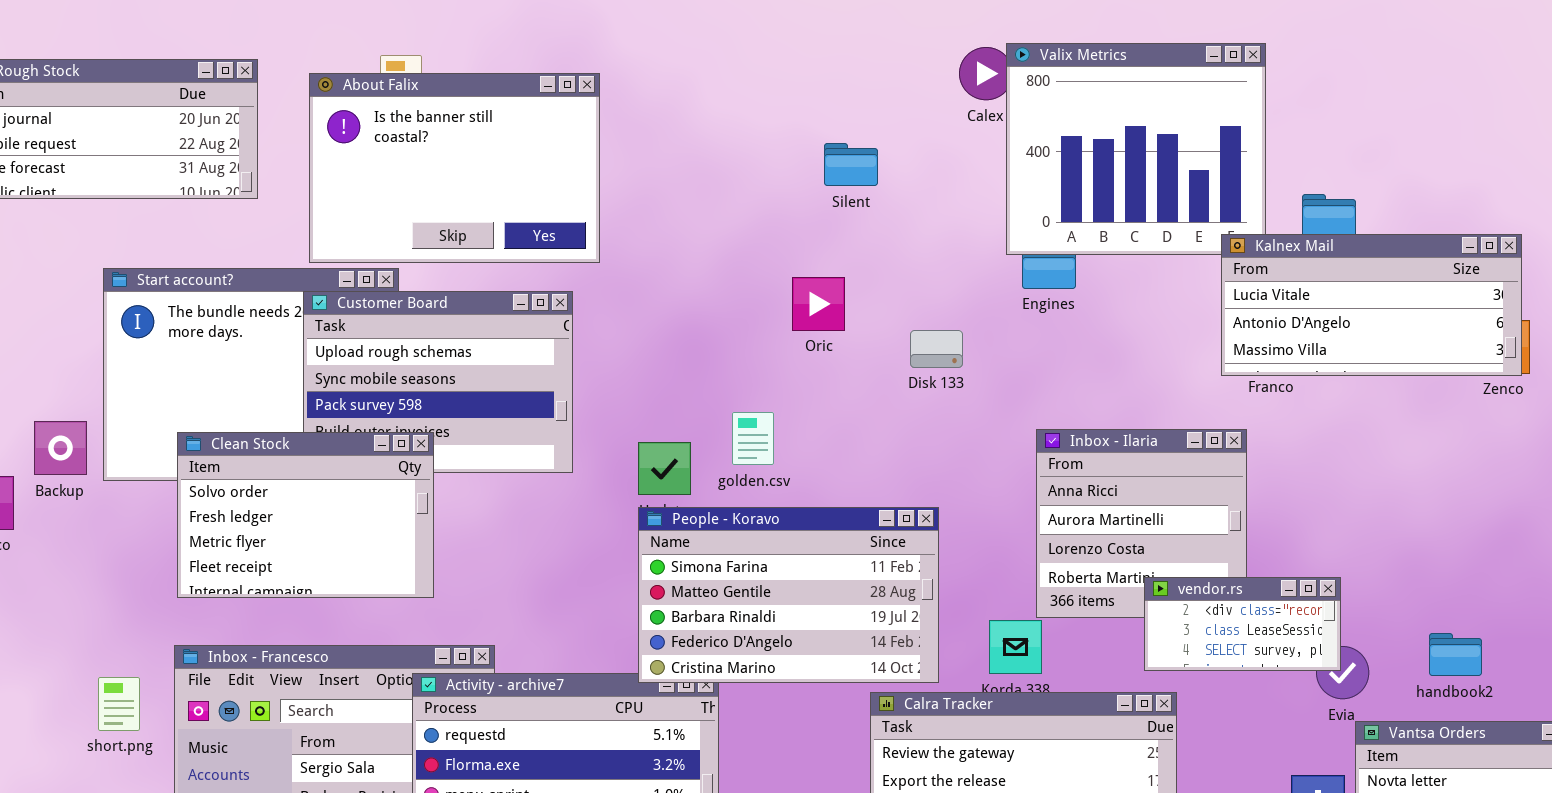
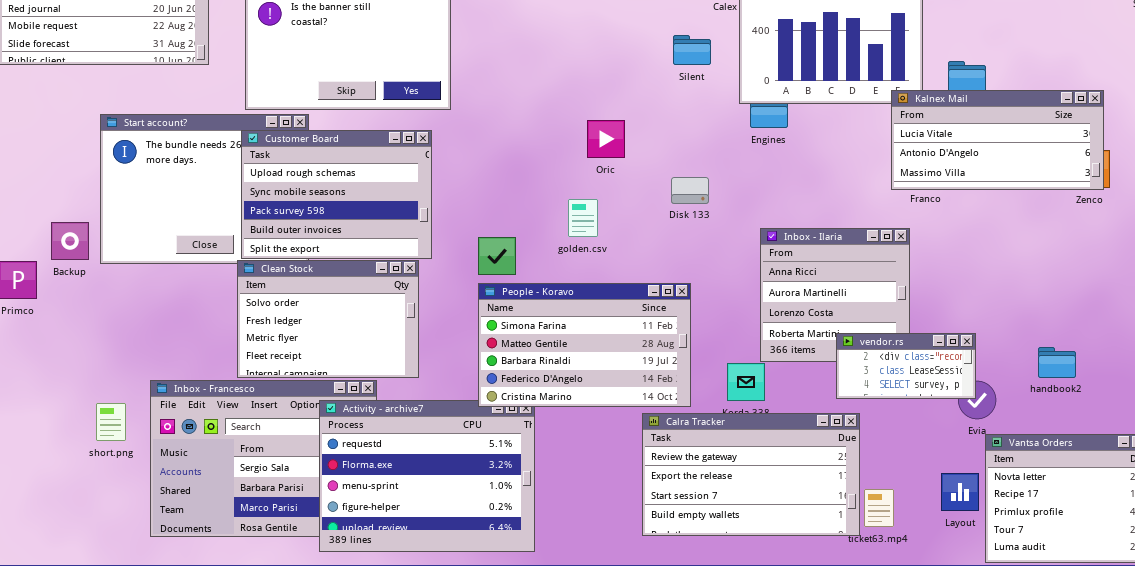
Silent: [824,143,878,186] -> [673,35,711,65], moved
Disk 133: [910,330,963,368] -> [671,177,709,204], moved
golden.csv: [732,412,774,465] -> [568,199,598,237], moved
Clean Stock: [177,432,434,598] -> [237,260,419,378], moved
handbook2: [1429,633,1482,676] -> [1038,347,1076,378], moved

